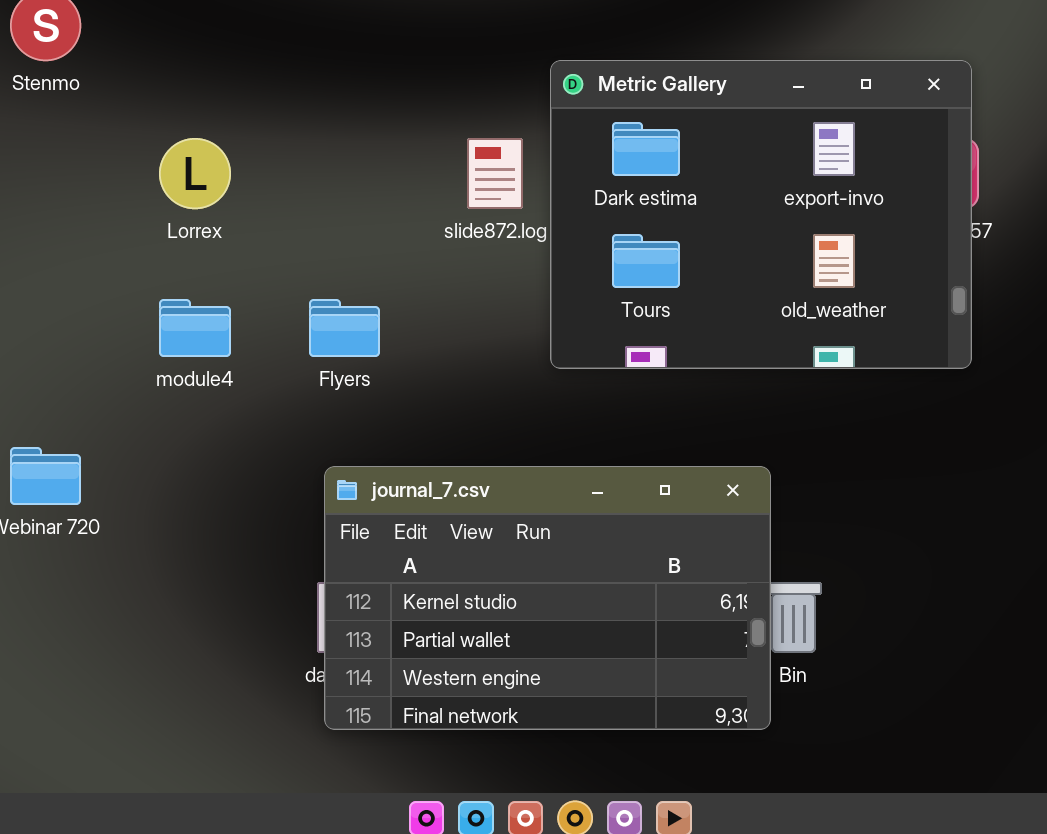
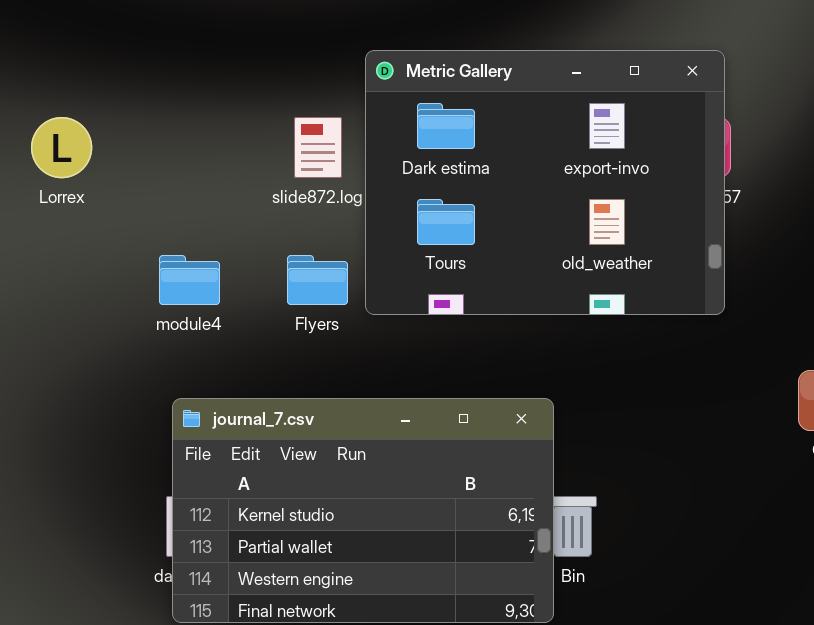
module4: [159,299,231,357] -> [159,255,220,305], moved
Flyers: [309,299,380,357] -> [287,255,348,305], moved

